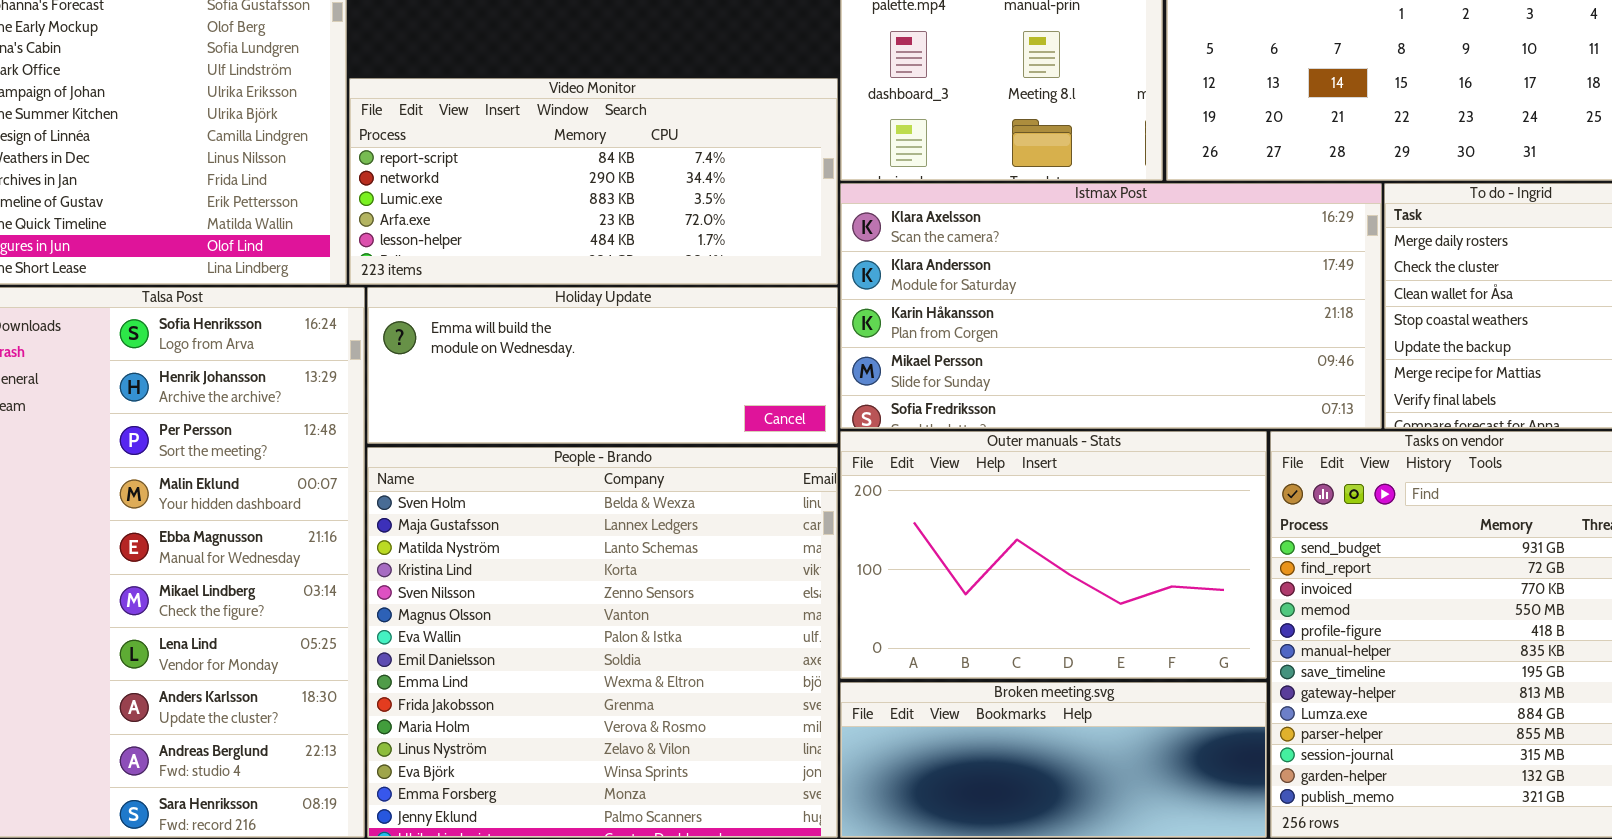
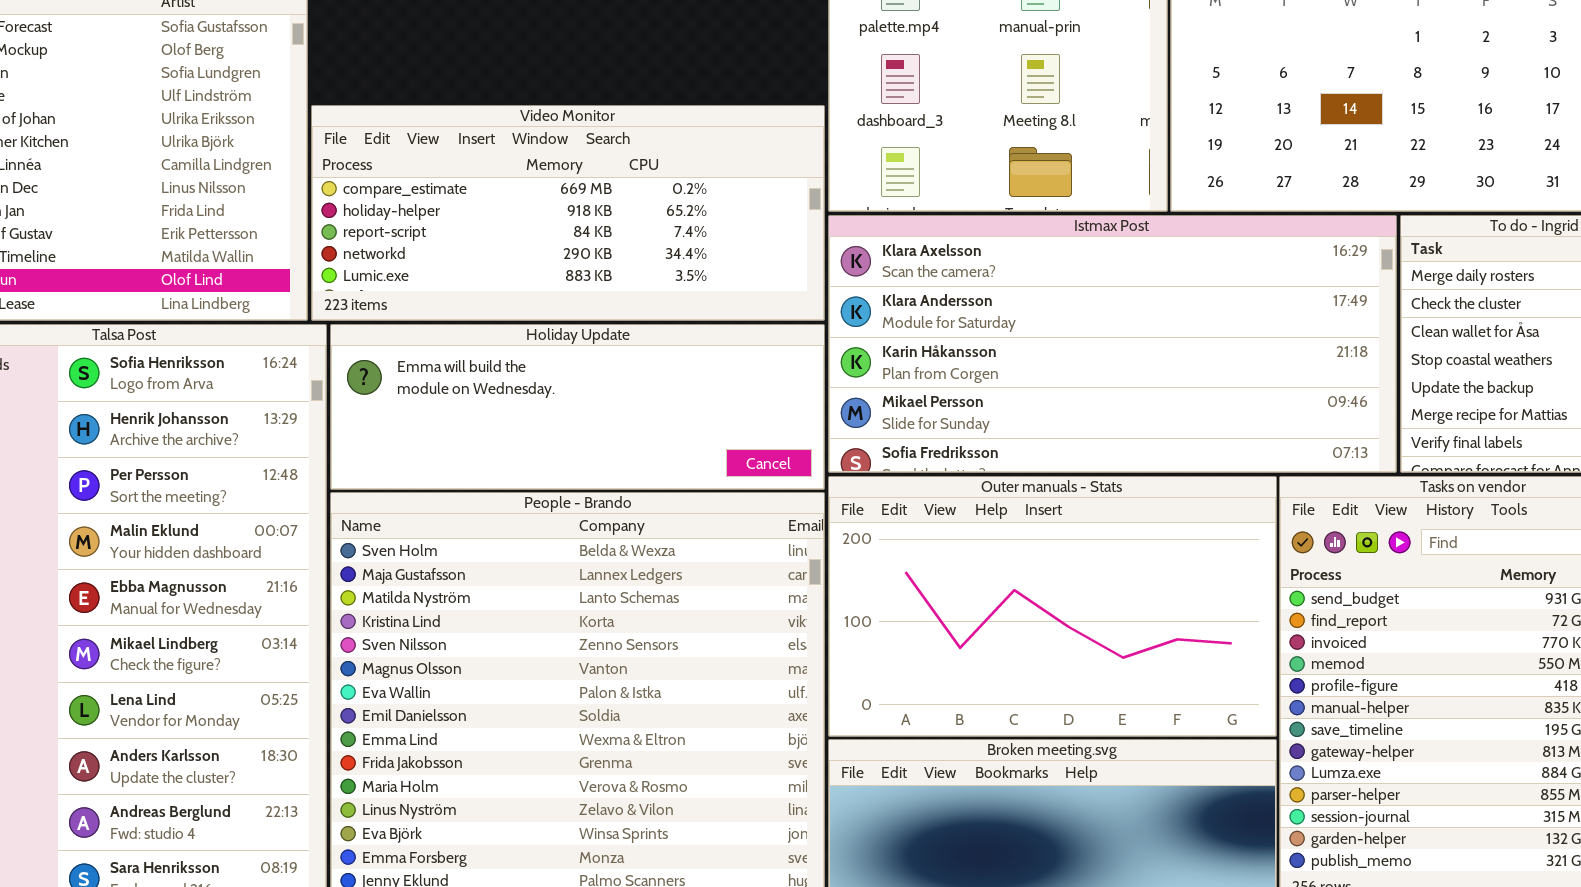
Video Monitor: [349,78,838,285] -> [311,105,825,321], scrolled up 2 rows

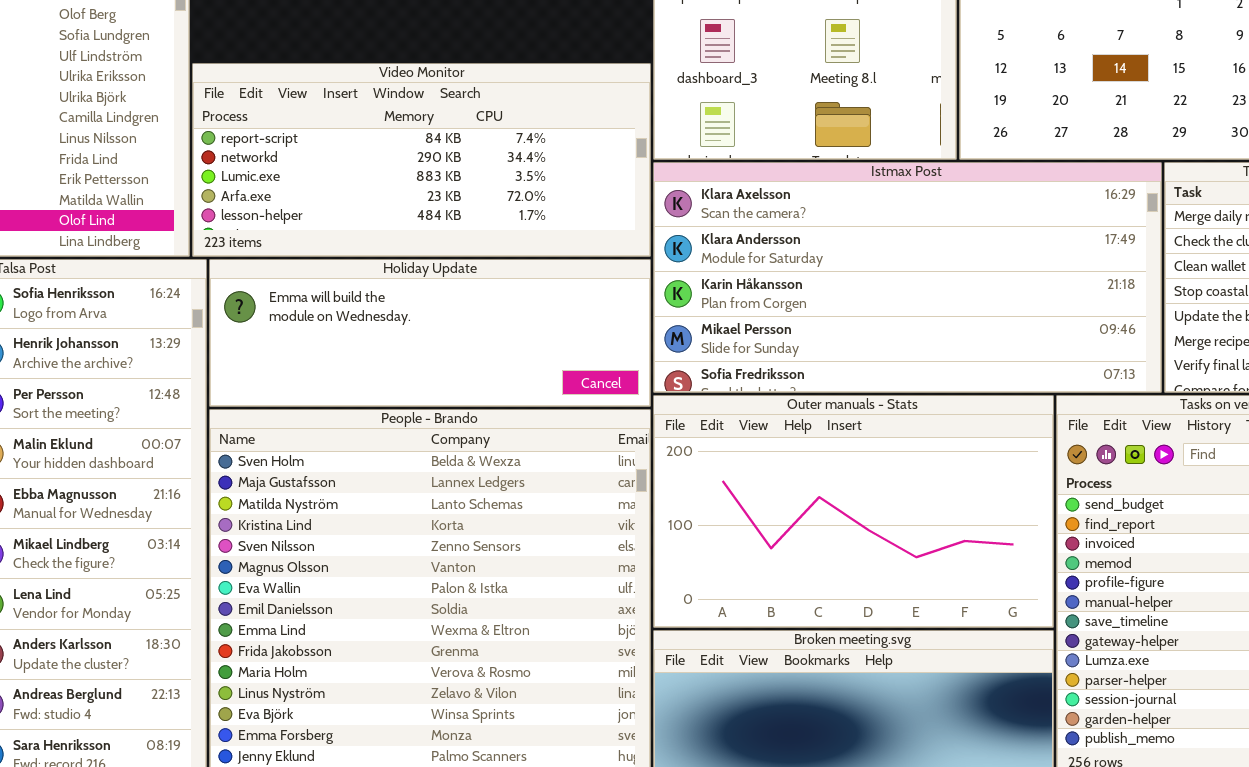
Video Monitor: [311,105,825,321] -> [192,63,651,257], scrolled down 2 rows

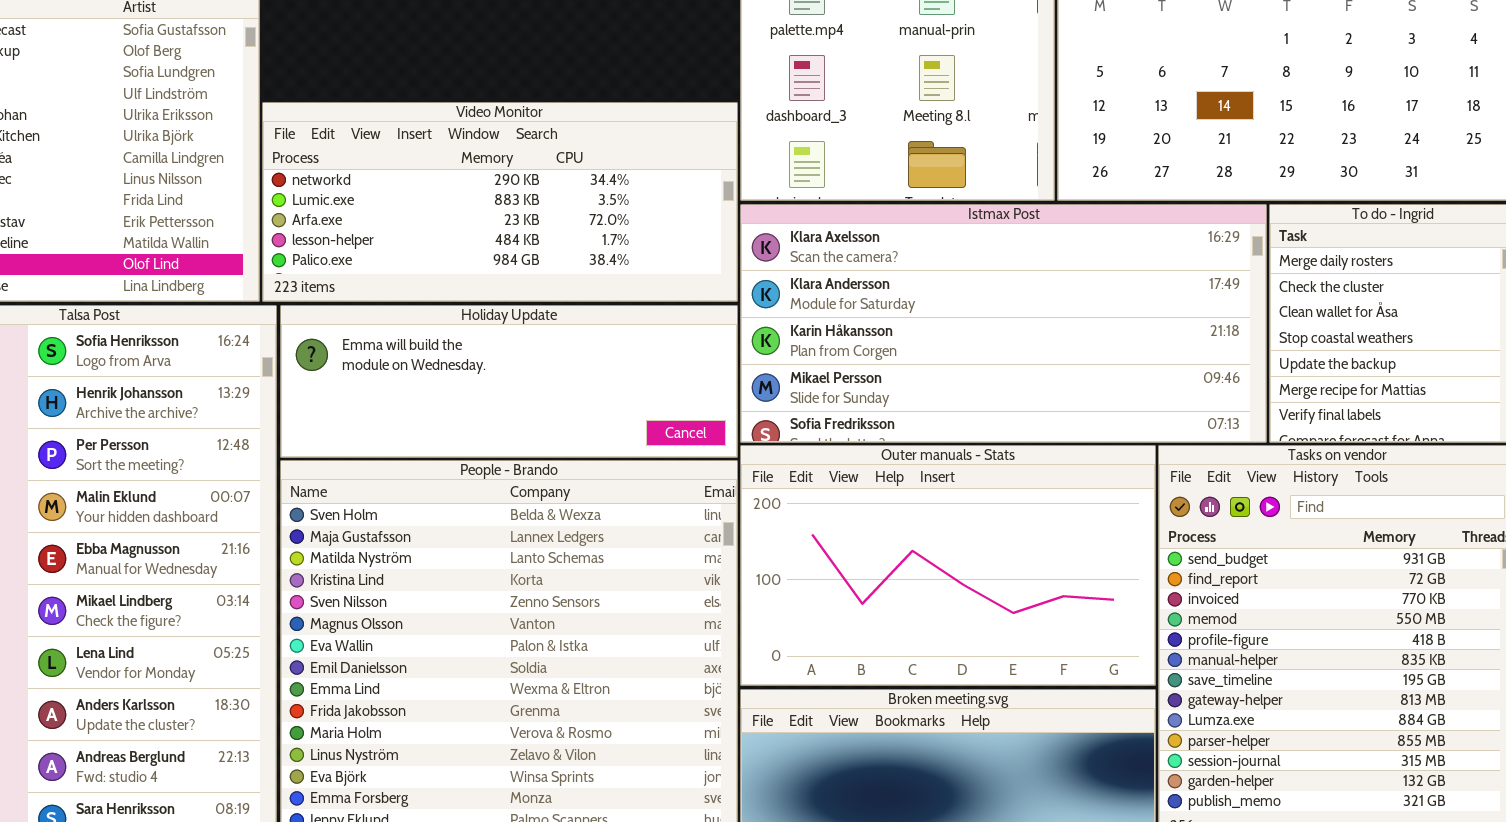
Video Monitor: [192,63,651,257] -> [262,102,738,302], scrolled down 1 row

